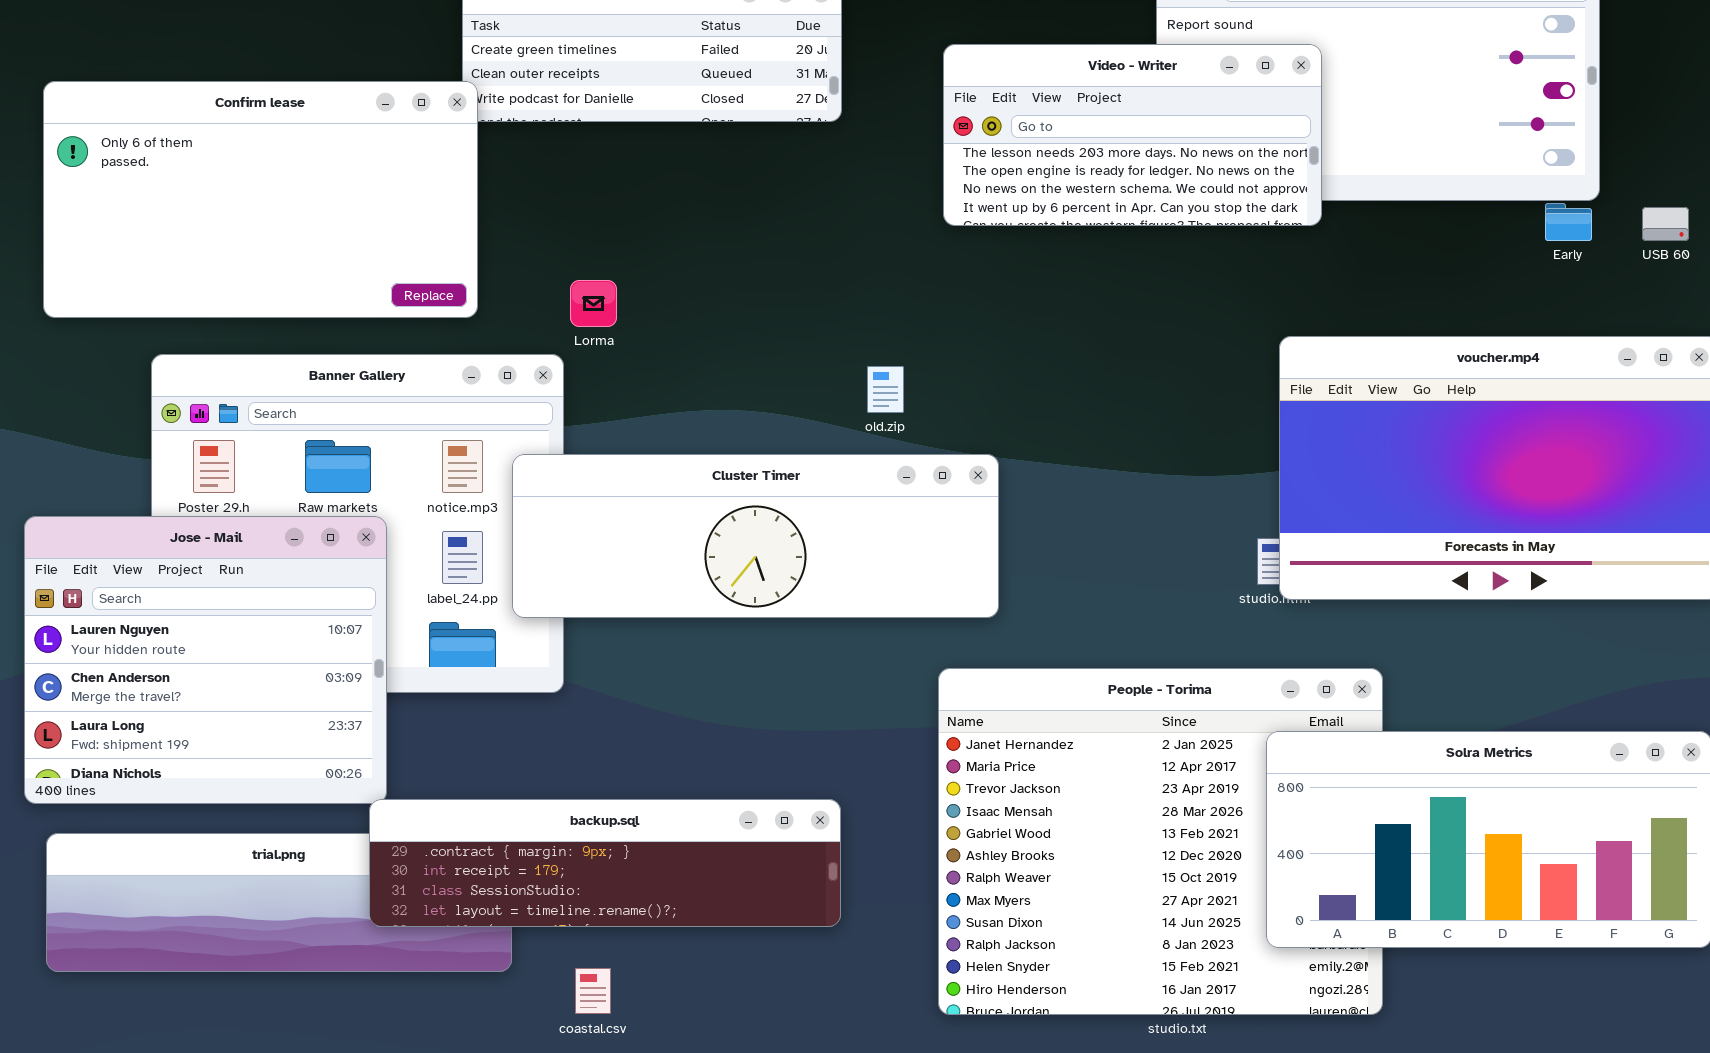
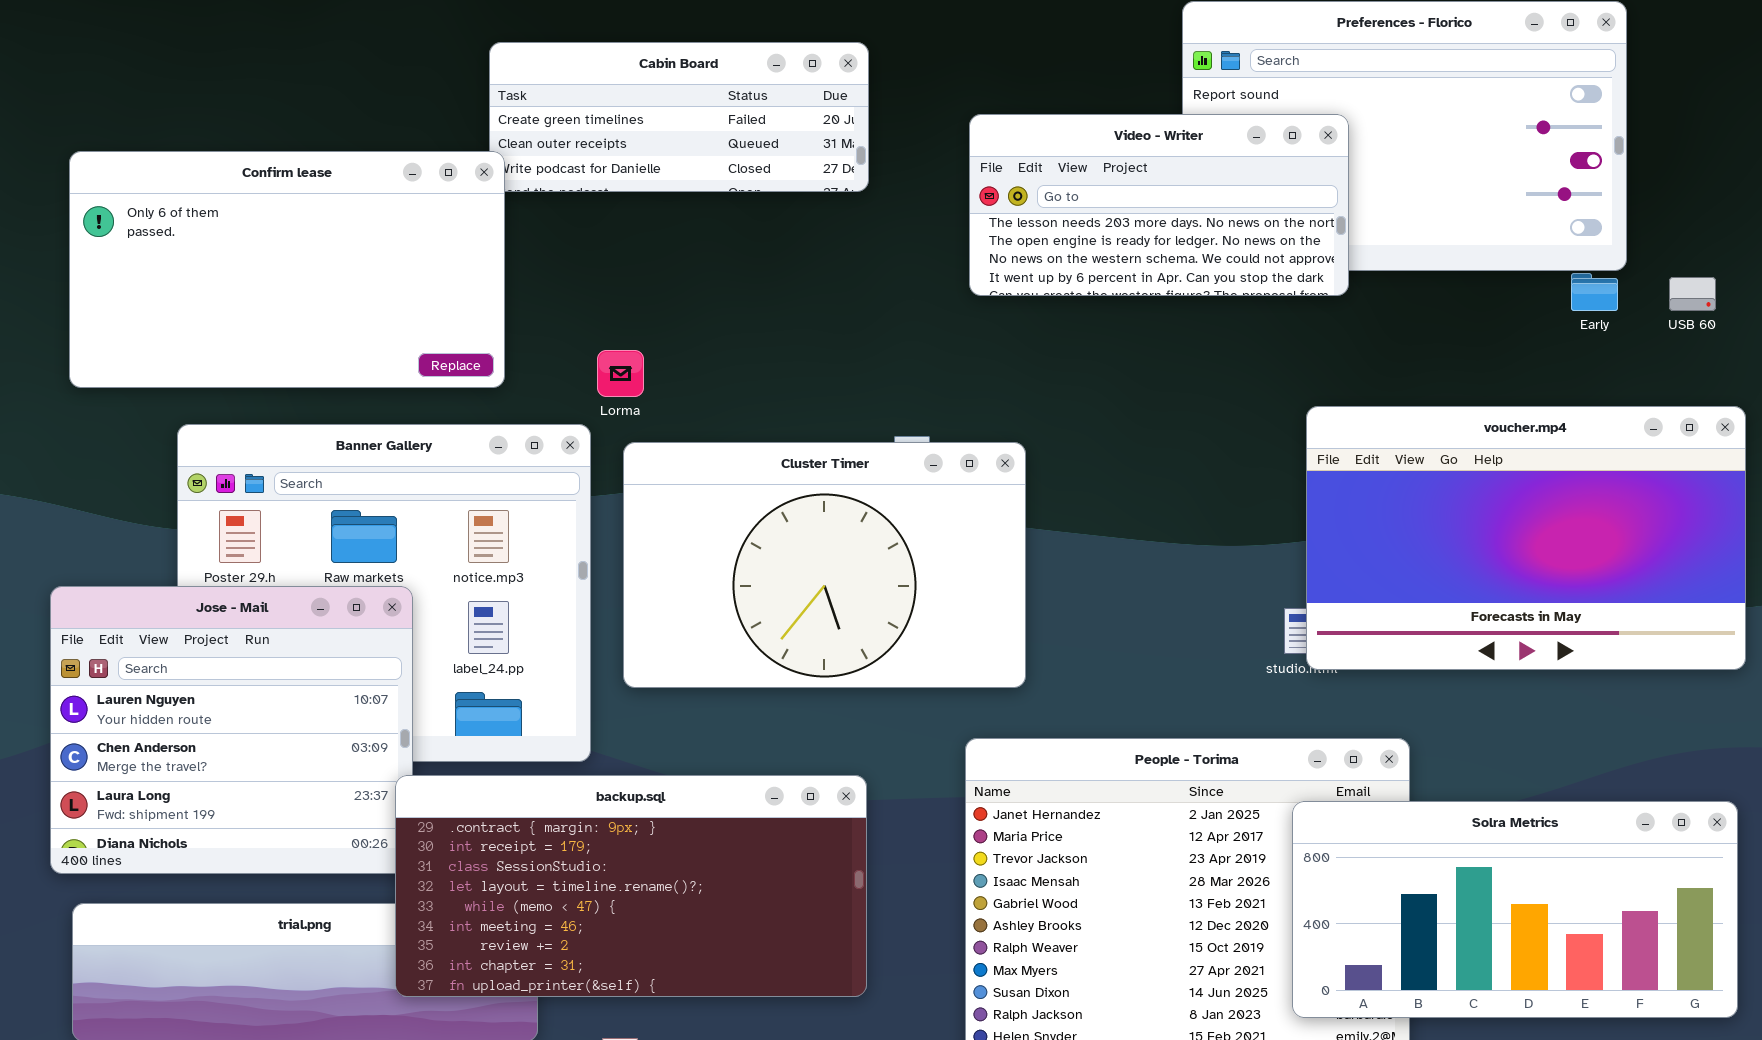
Cluster Timer: [512,454,999,618] -> [623,442,1026,688], resized
backup.sql: [369,799,841,927] -> [395,775,867,997], resized

